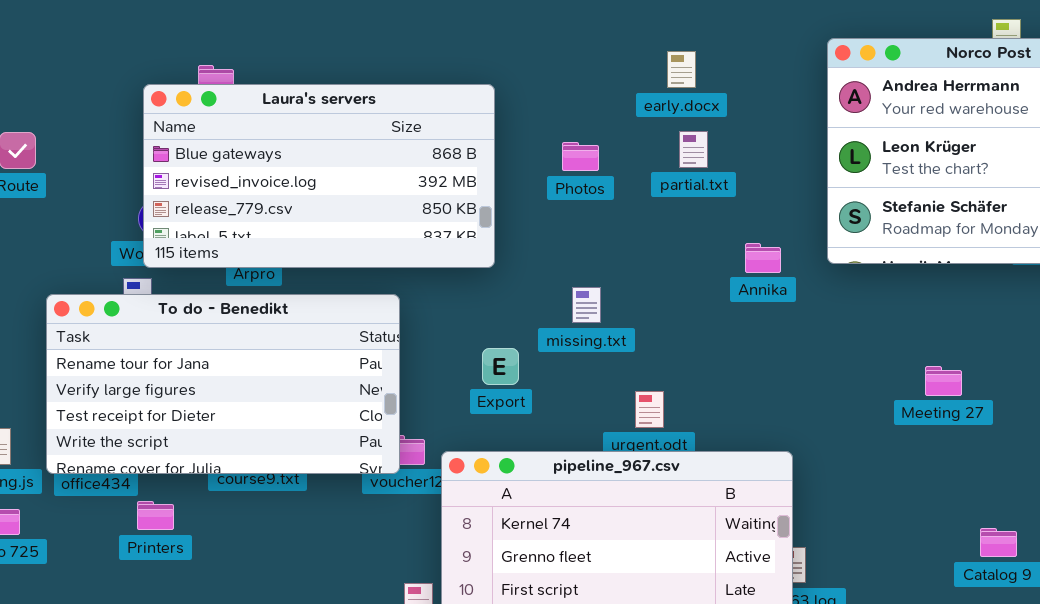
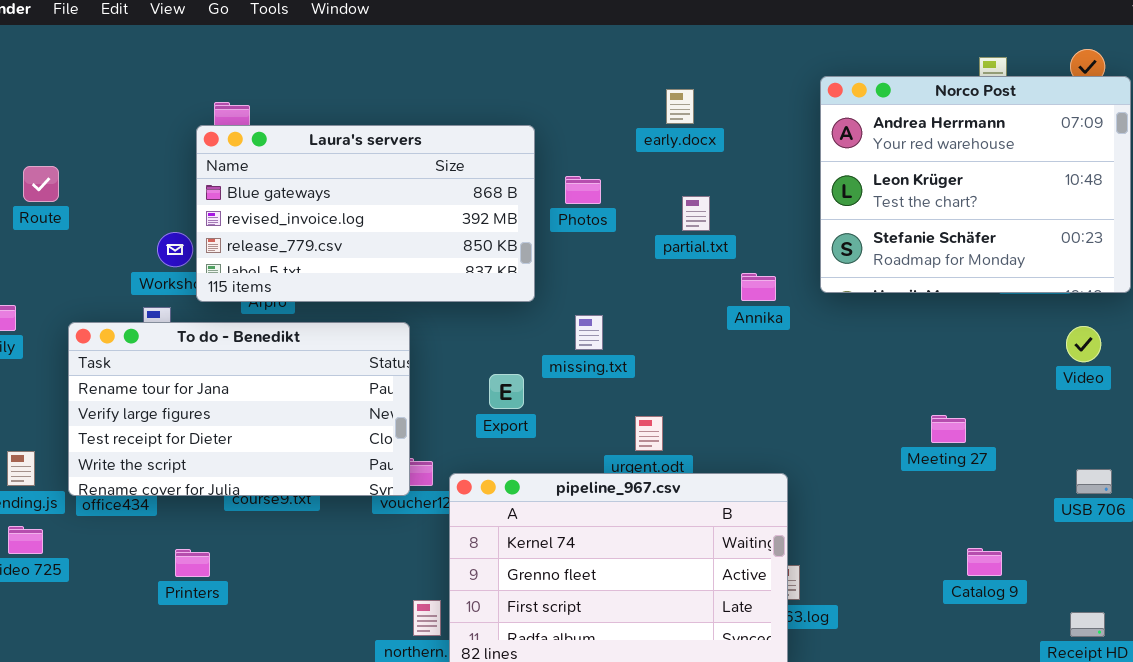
Laura's servers: [143,84,495,268] -> [196,125,535,302], moved
partial.txt: [679,131,708,168] -> [682,196,710,231], moved
Meeting 27: [925,366,962,396] -> [931,415,966,443], moved
Printers: [137,501,174,530] -> [175,549,210,577], moved

